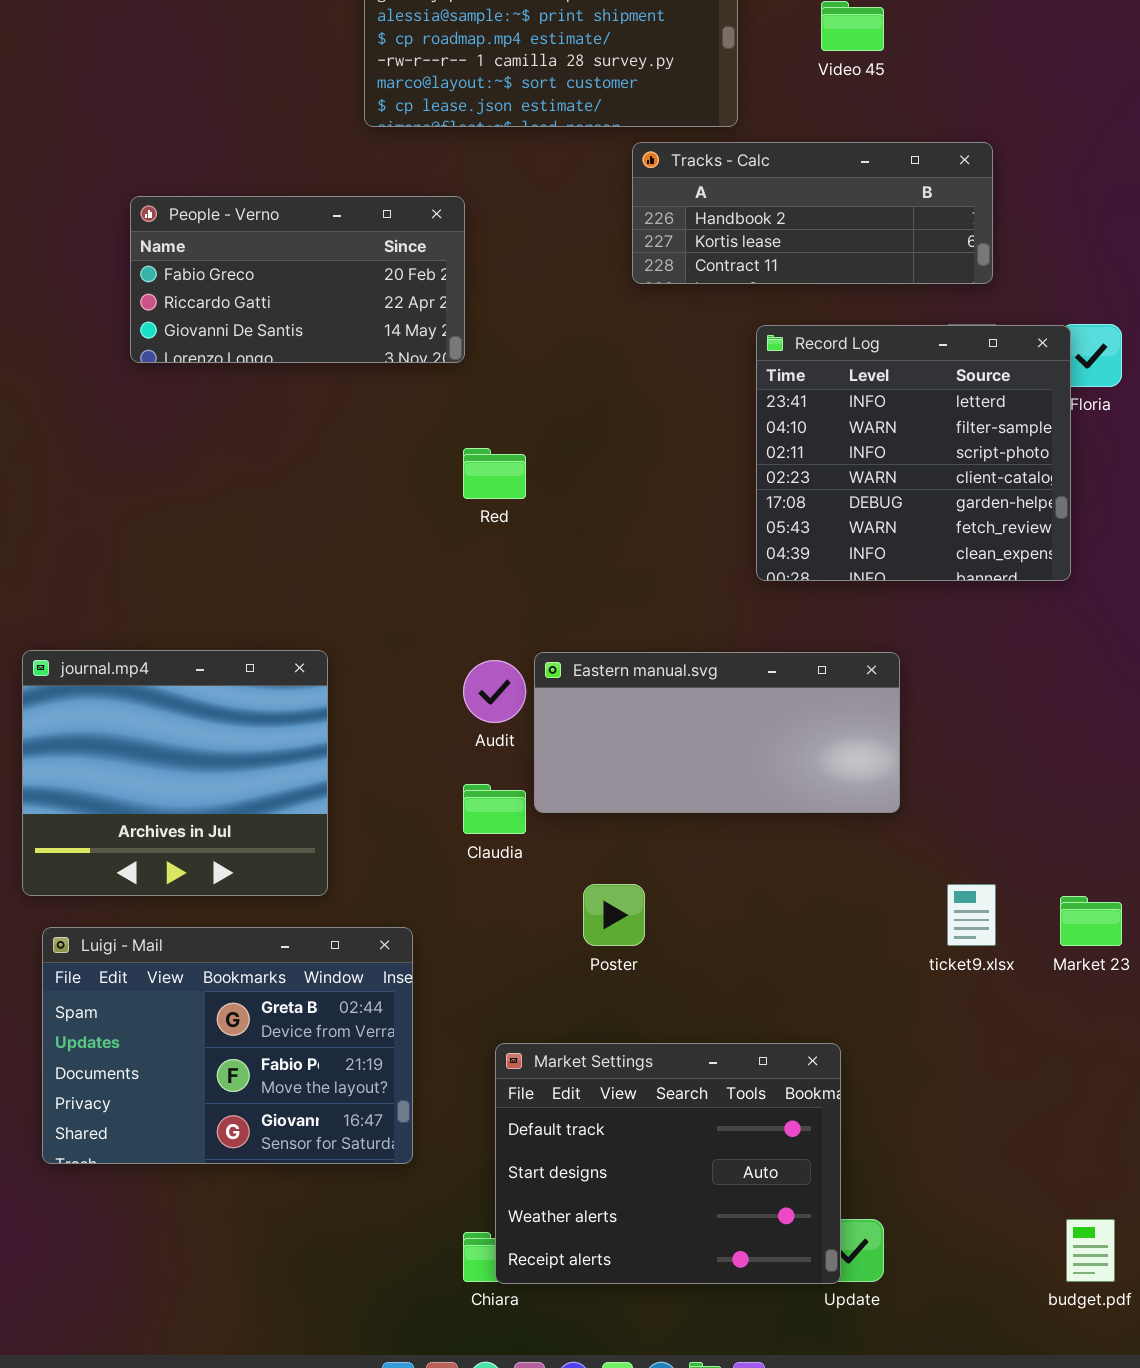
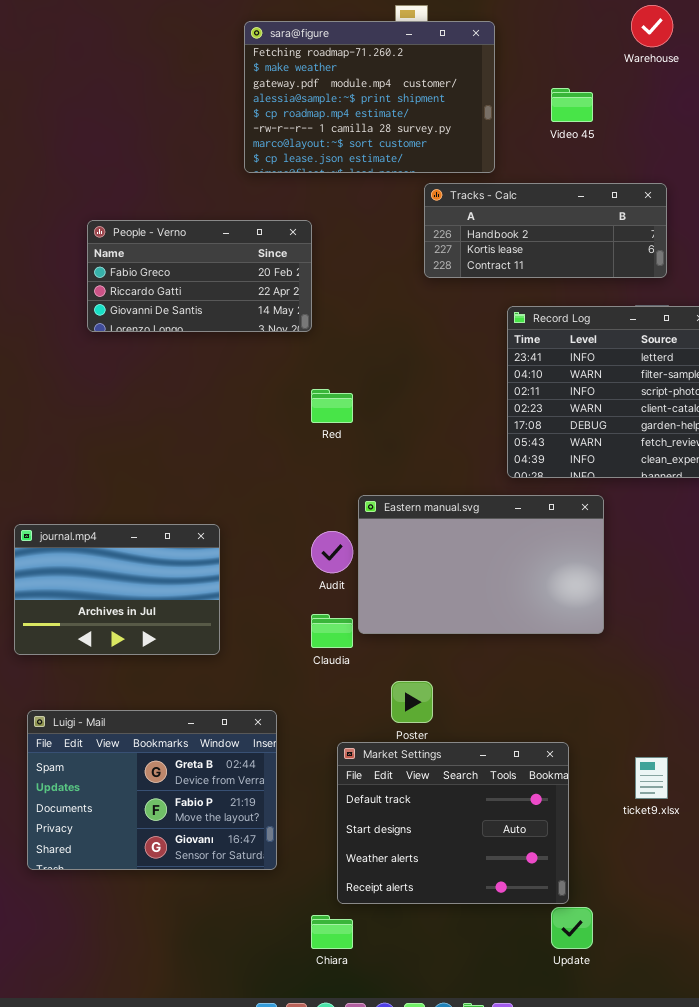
journal.mp4: [22,650,328,896] -> [14,524,220,655], resized
Eastern manual.svg: [534,652,900,813] -> [358,495,604,634], resized
ticket9.xlsx: [947,884,996,946] -> [635,757,668,799], moved
Market Settings: [495,1043,841,1284] -> [337,742,569,904], moved

